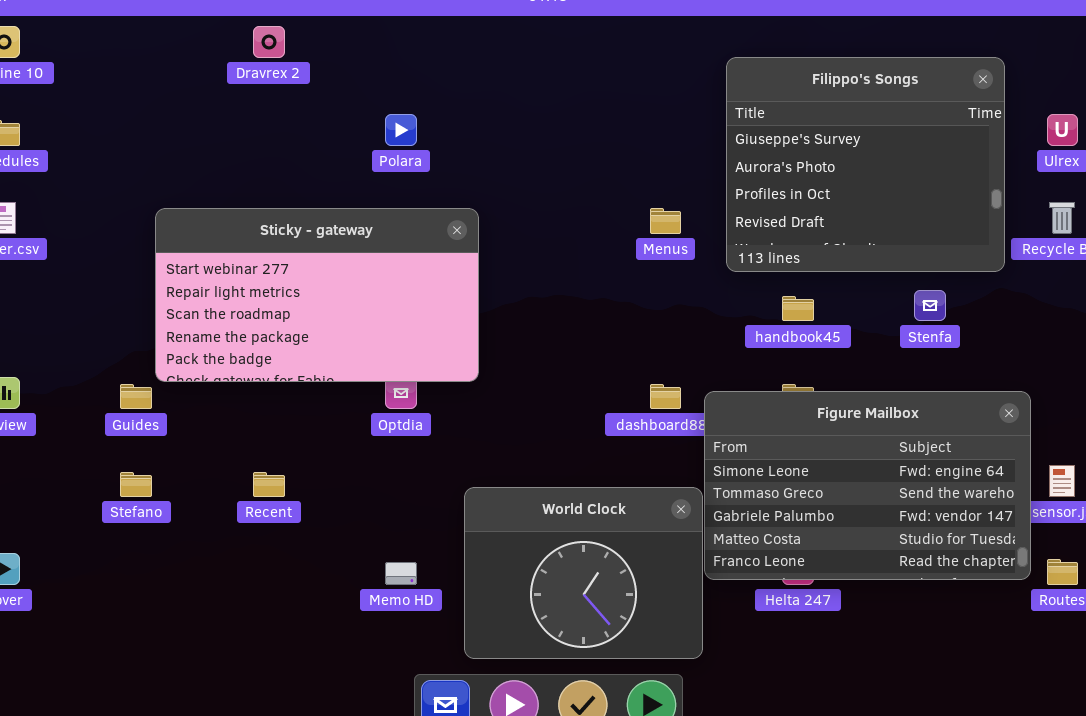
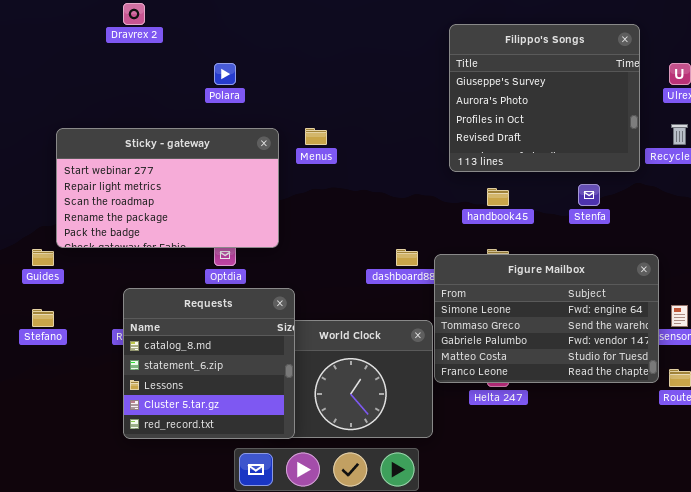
Menus: [650,208,681,234] -> [305,128,327,145], moved
Requests: none -> [123,288,295,439], opened

